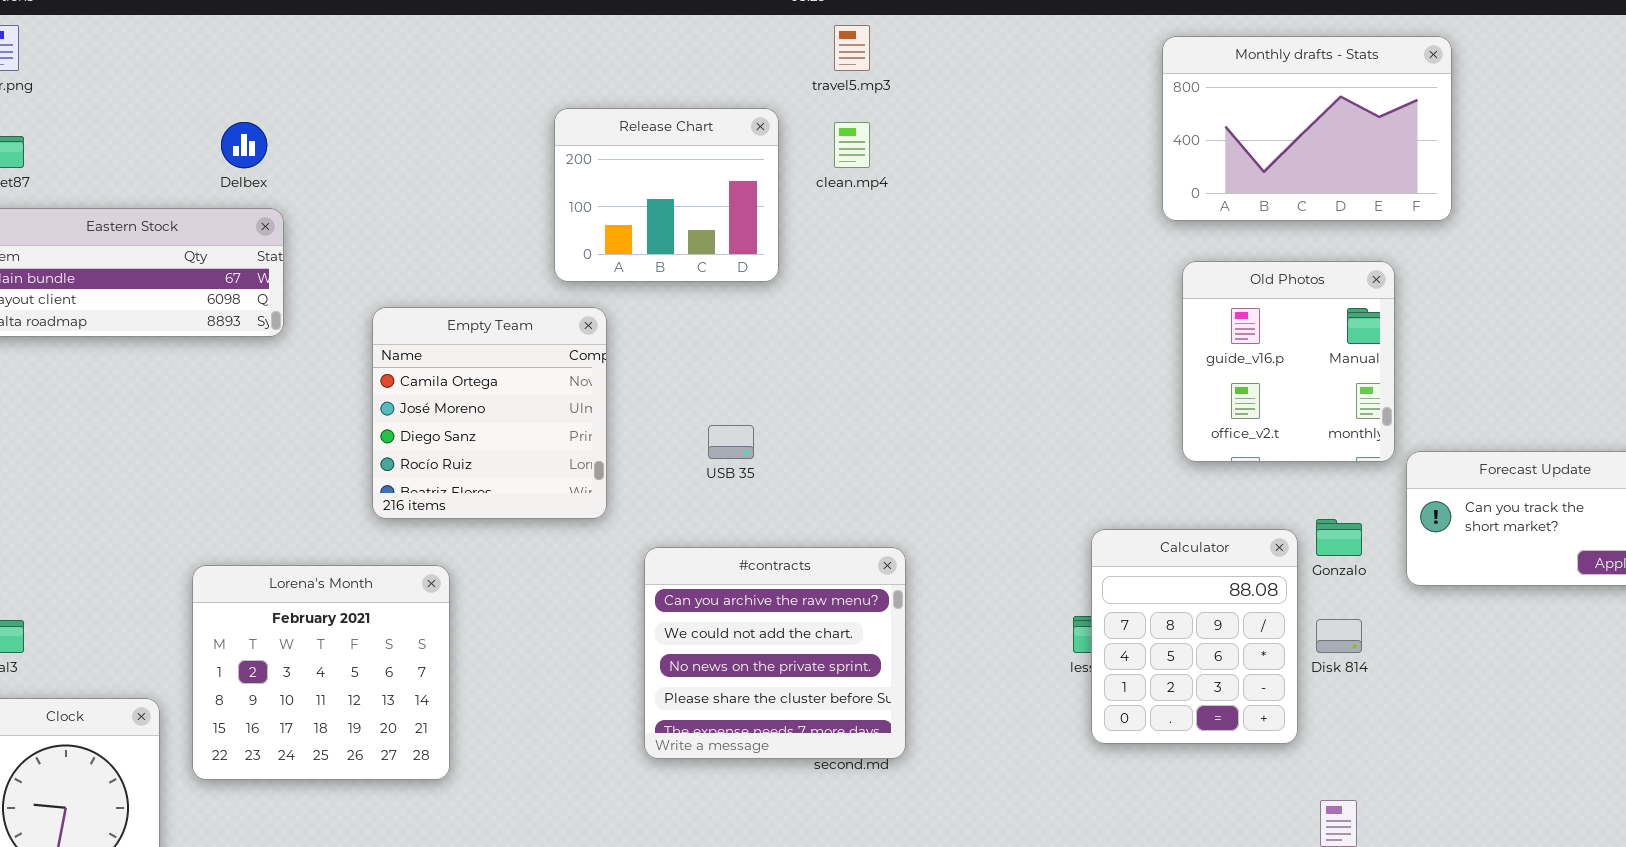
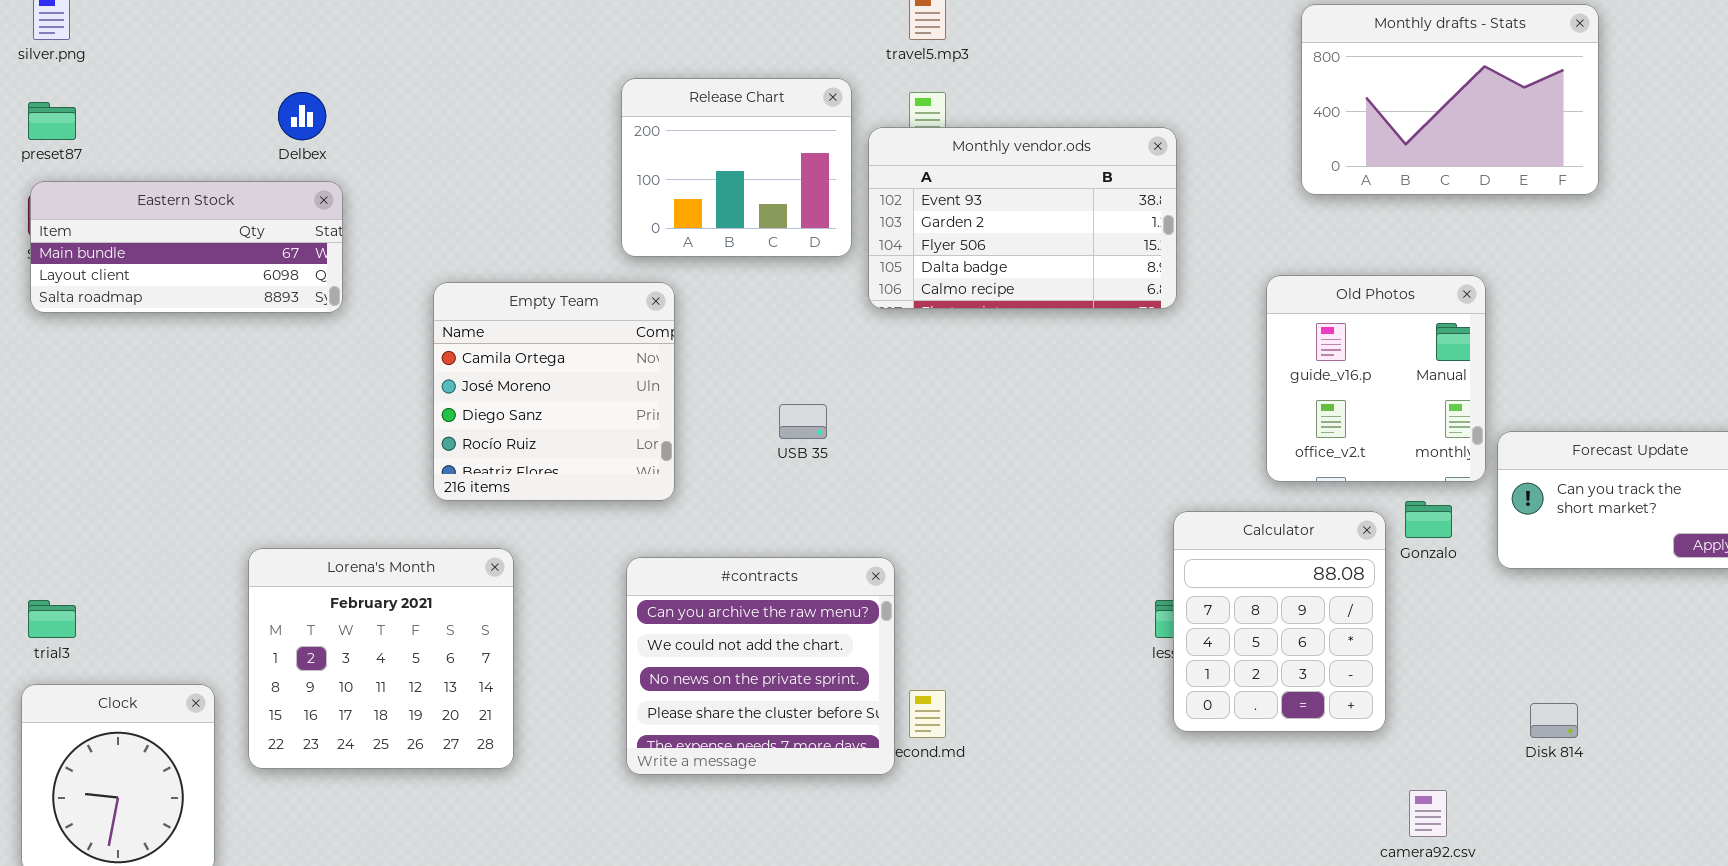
Monthly drafts - Stats: [1162,36,1452,221] -> [1301,4,1599,195], moved
Monthly vendor.ods: none -> [868,127,1177,309], opened
Old Photos: [1182,261,1395,462] -> [1266,275,1486,482], moved
#contracts: [644,547,906,759] -> [626,557,895,775], moved
Disk 814: [1316,619,1362,653] -> [1530,703,1578,738], moved

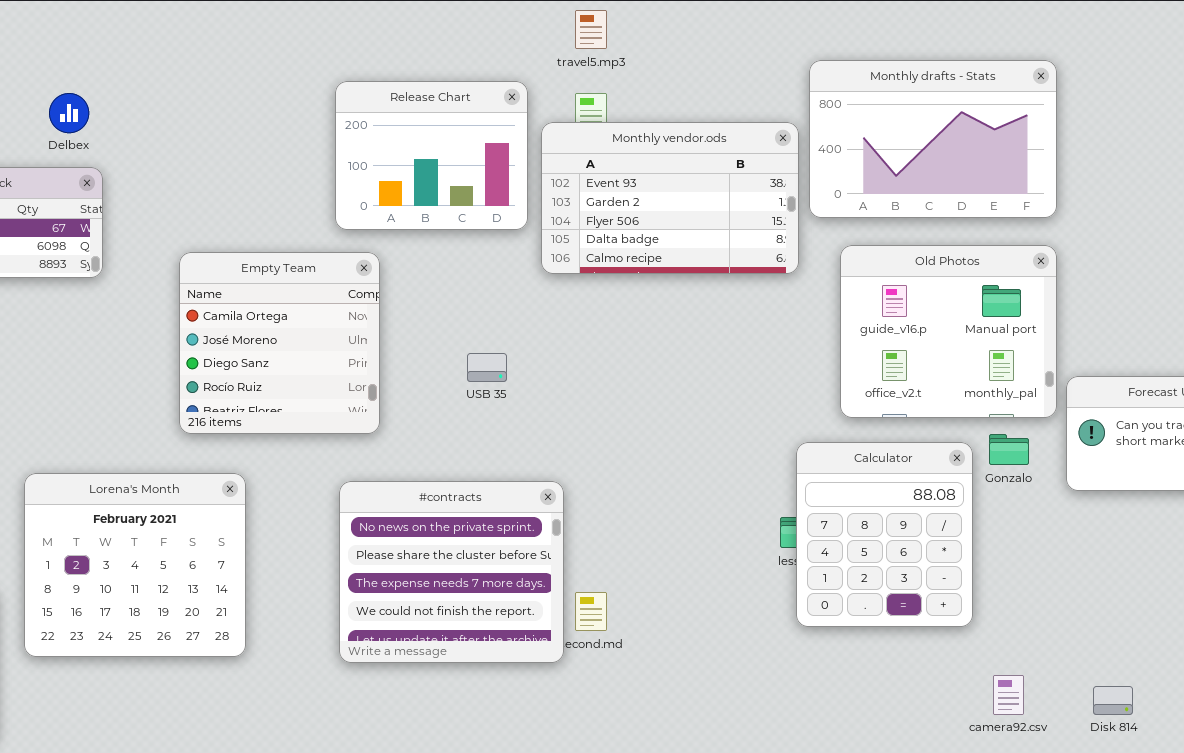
Monthly drafts - Stats: [1301,4,1599,195] -> [809,60,1057,218], moved
Old Photos: [1266,275,1486,482] -> [840,245,1057,418], resized
#contracts: [626,557,895,775] -> [339,481,564,663], scrolled down 2 rows
Disk 814: [1530,703,1578,738] -> [1093,686,1133,715], moved

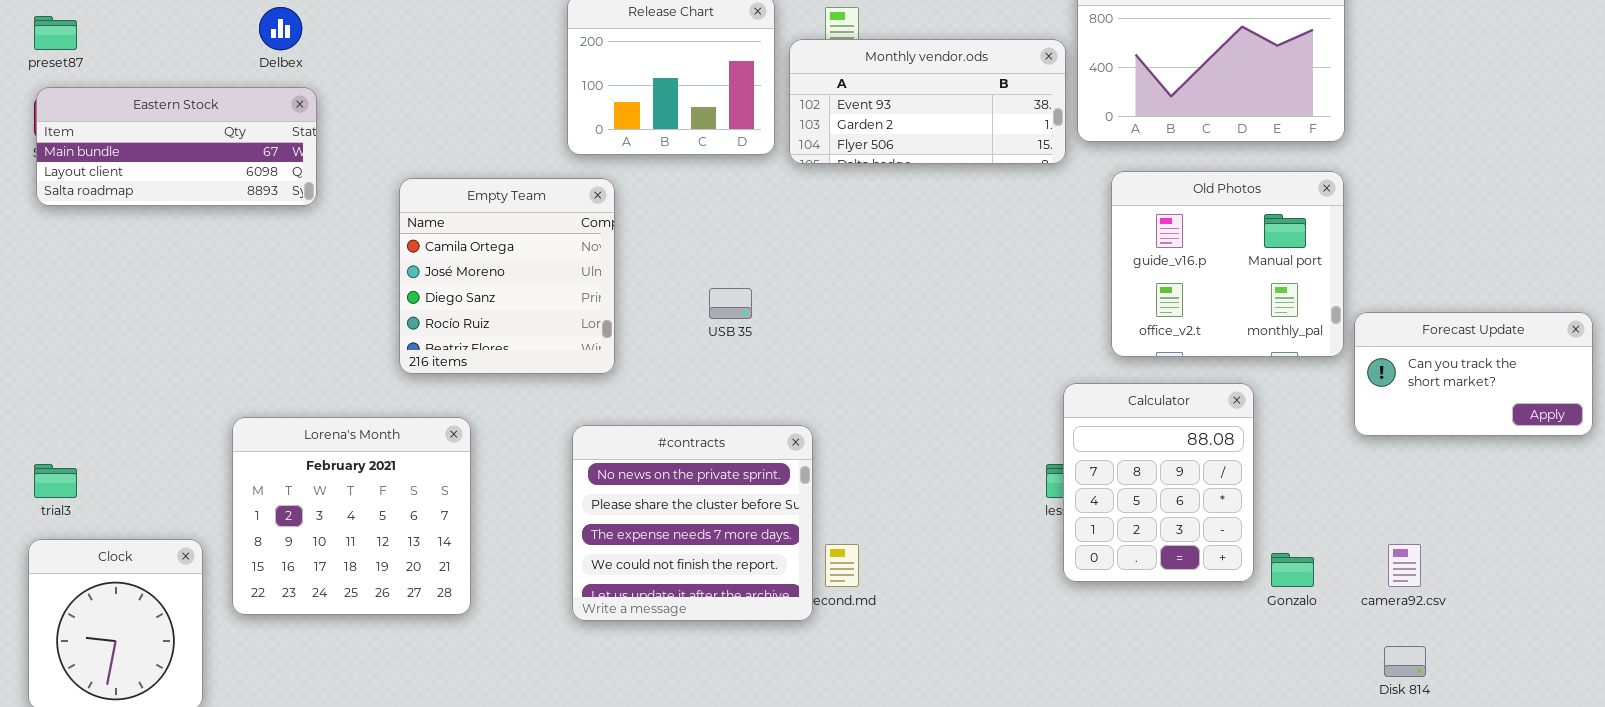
Monthly vendor.ods: [541,122,799,274] -> [789,39,1066,164], resized
Gonzalo: [989,434,1029,465] -> [1271,553,1314,587], moved
camera92.csv: [993,675,1024,715] -> [1388,544,1421,587], moved

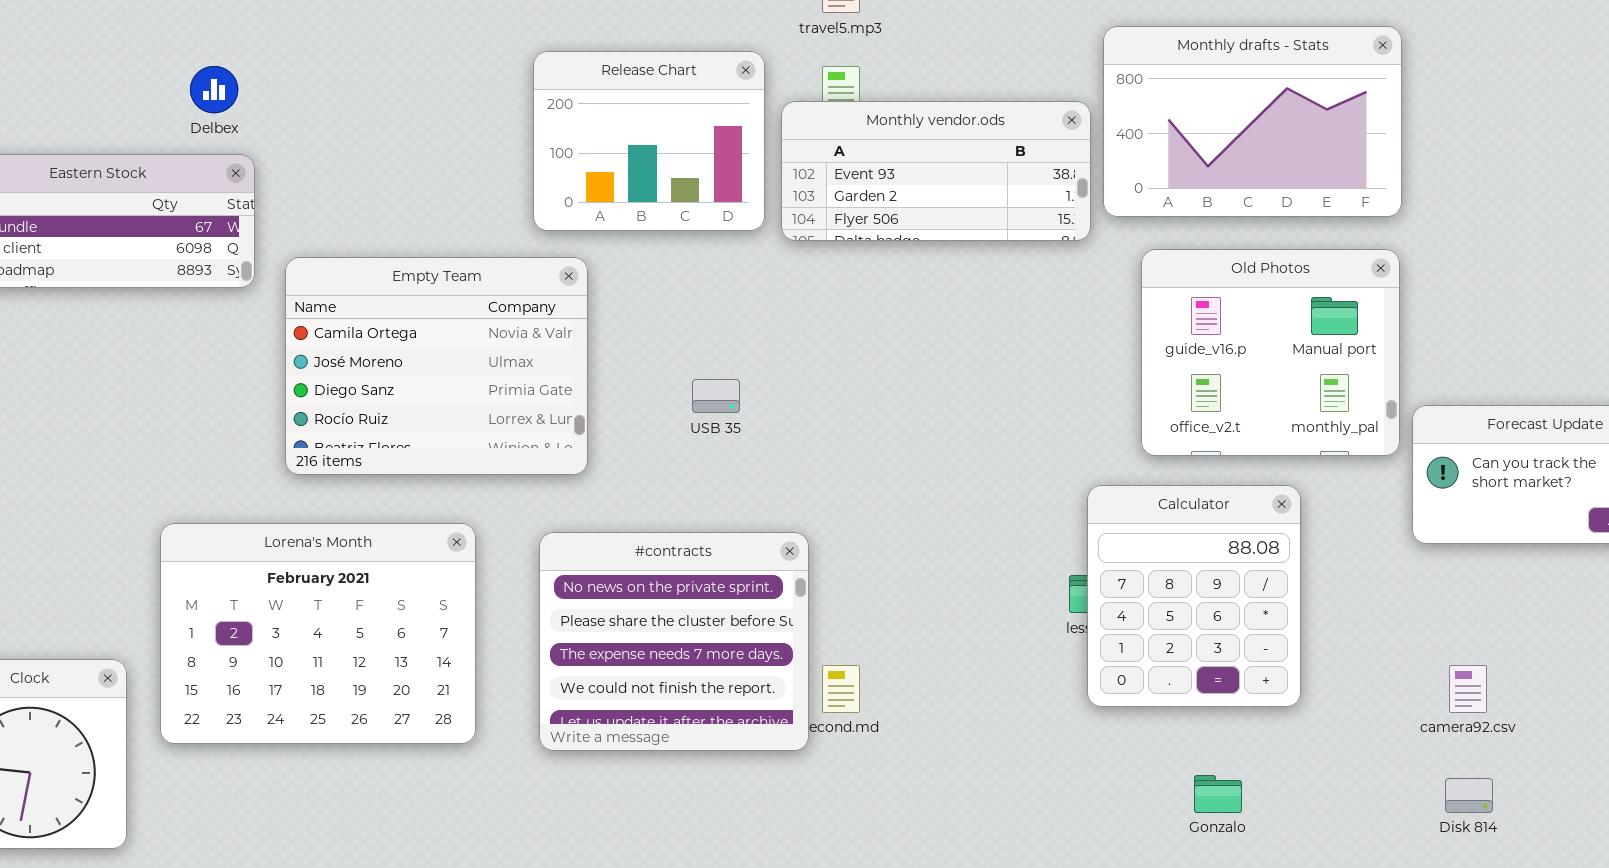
Empty Team: [399,178,615,374] -> [285,257,588,475], resized
Lorena's Month: [232,417,471,615] -> [160,523,476,744], resized
Gonzalo: [1271,553,1314,587] -> [1194,775,1242,813], moved

